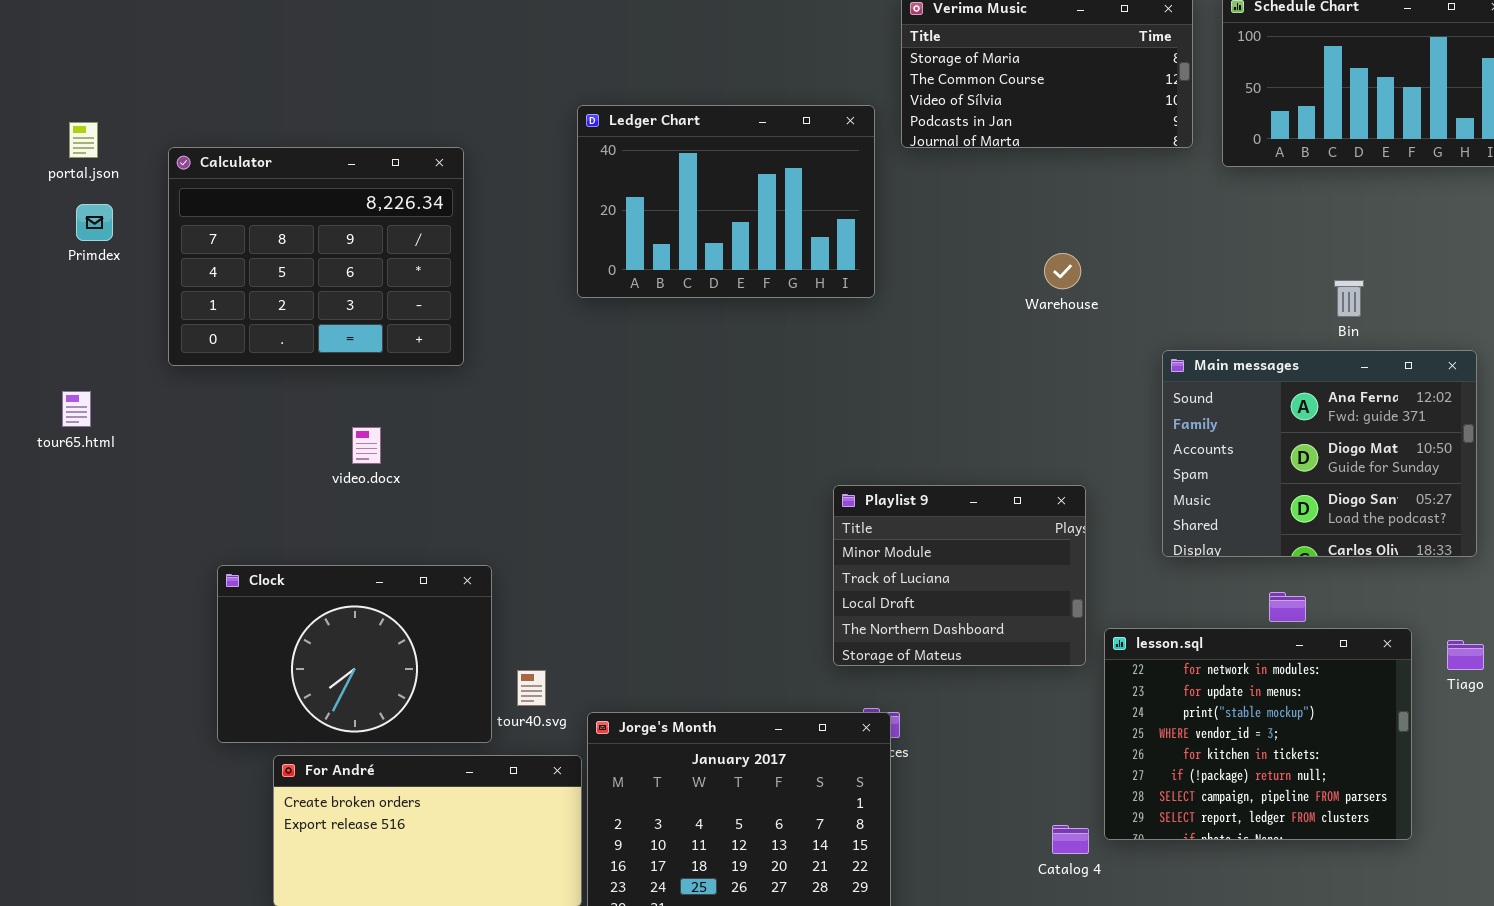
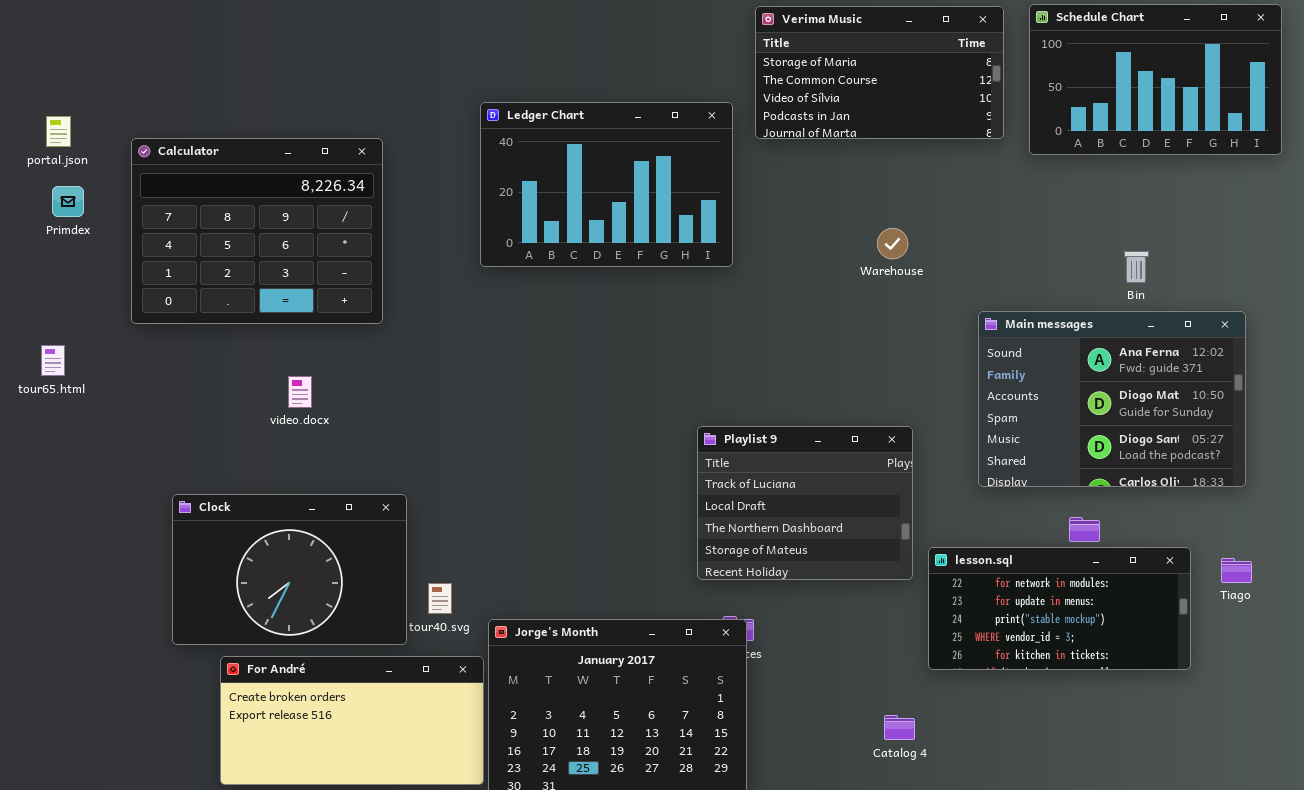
Playlist 9: [833,485,1086,666] -> [697,426,913,580], scrolled down 1 row
lesson.sql: [1104,628,1412,840] -> [928,547,1191,670], resized

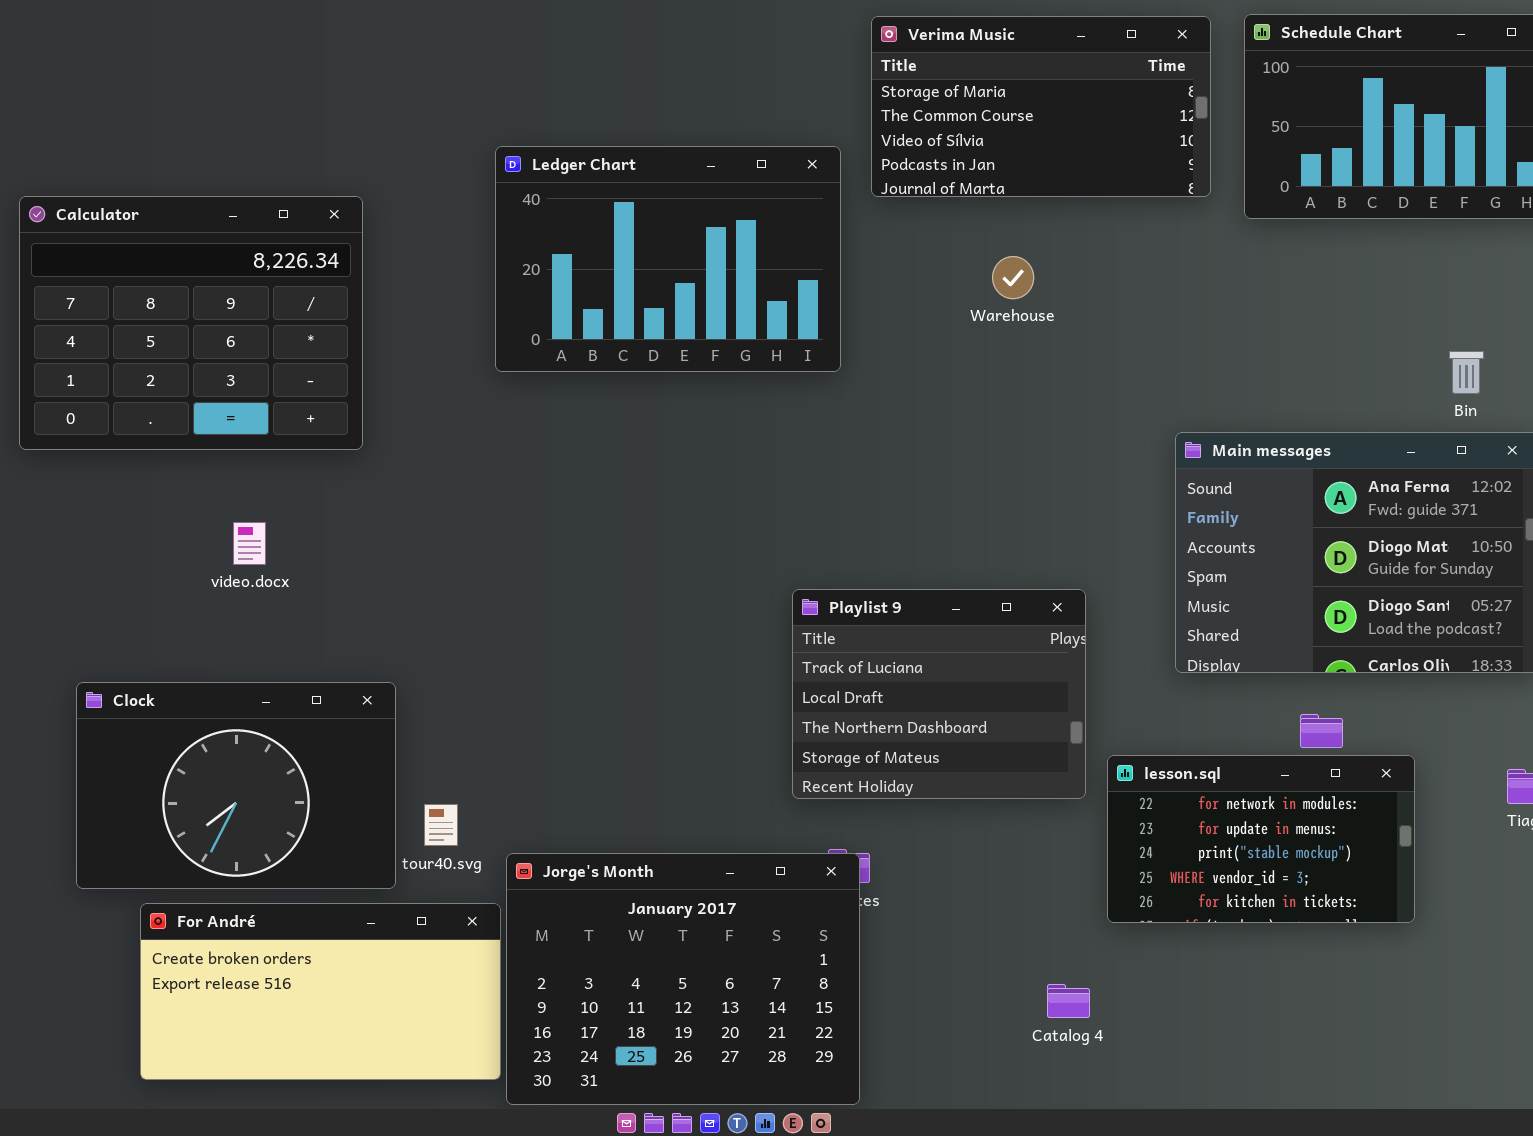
Warehouse: [877,228,908,259] -> [992,256,1034,299], moved
Bin: [1124,251,1149,283] -> [1449,351,1484,394], moved
lesson.sql: [928,547,1191,670] -> [1107,755,1415,923], resized

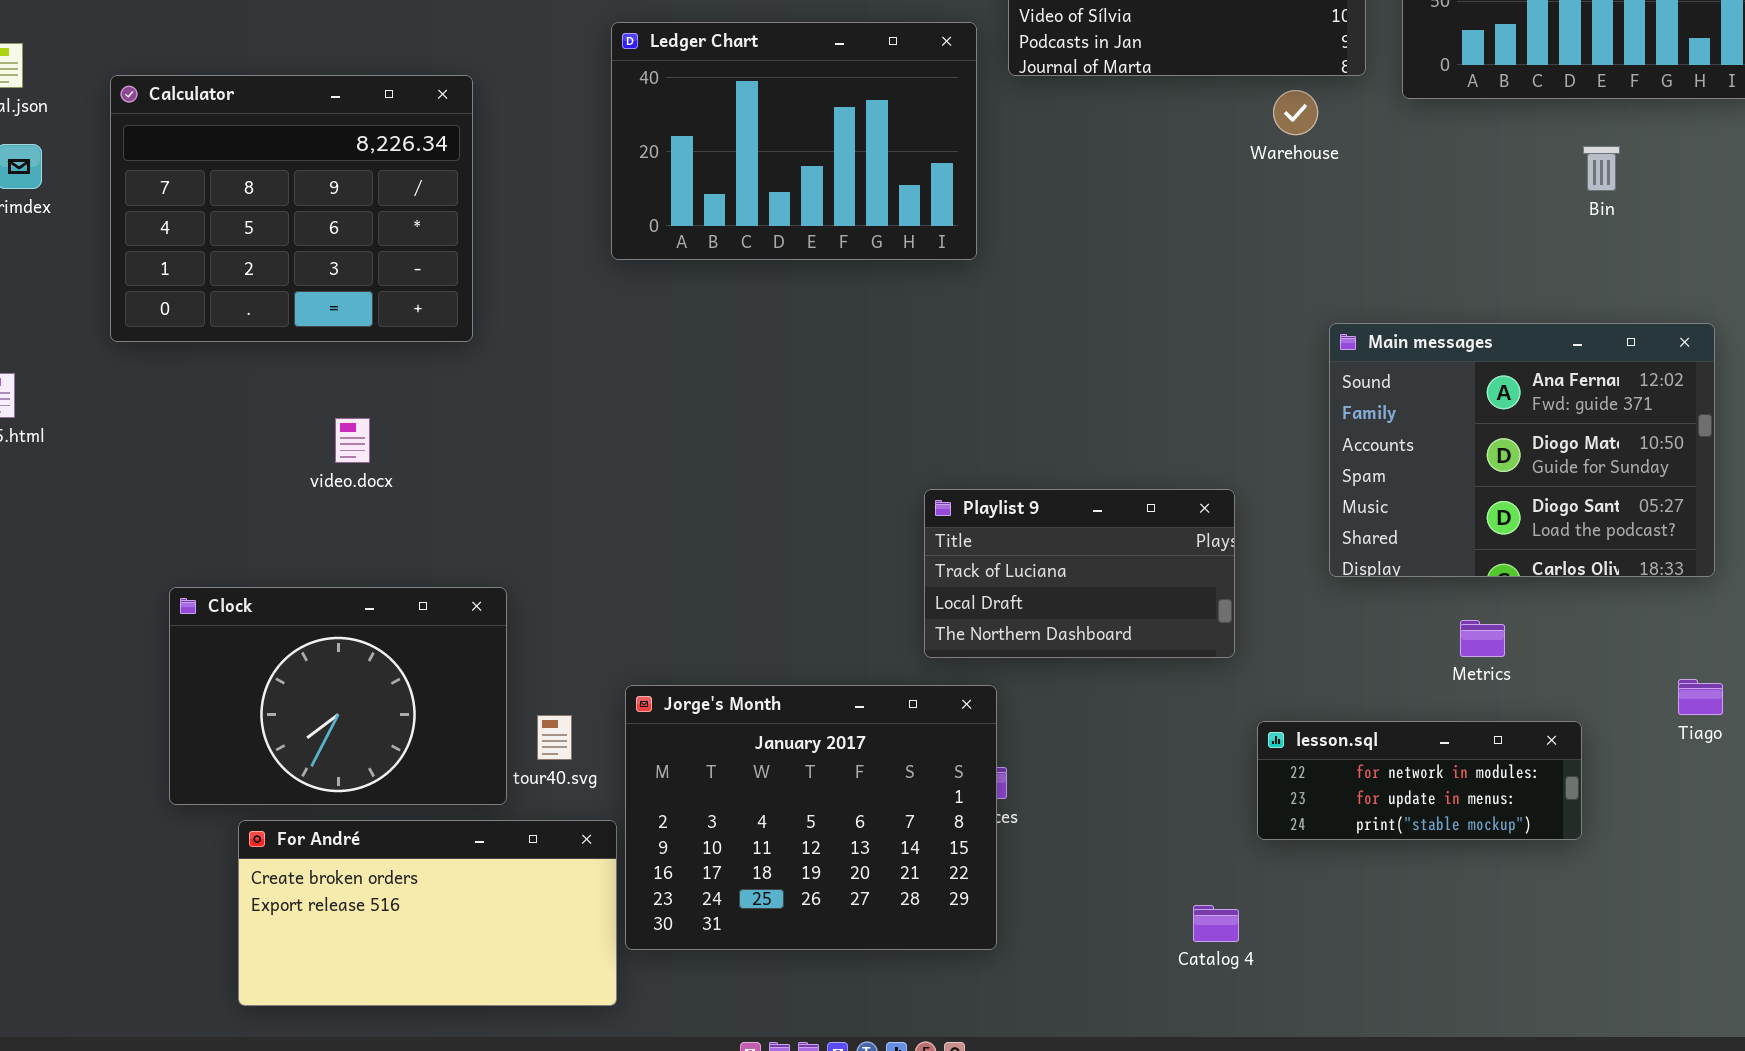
Warehouse: [992,256,1034,299] -> [1273,90,1318,135], moved
Bin: [1449,351,1484,394] -> [1583,146,1620,191], moved
Playlist 9: [792,589,1086,799] -> [924,489,1235,658], resized
lesson.sql: [1107,755,1415,923] -> [1257,721,1582,840], resized
Jorge's Month: [506,853,860,1105] -> [625,685,997,950], moved

